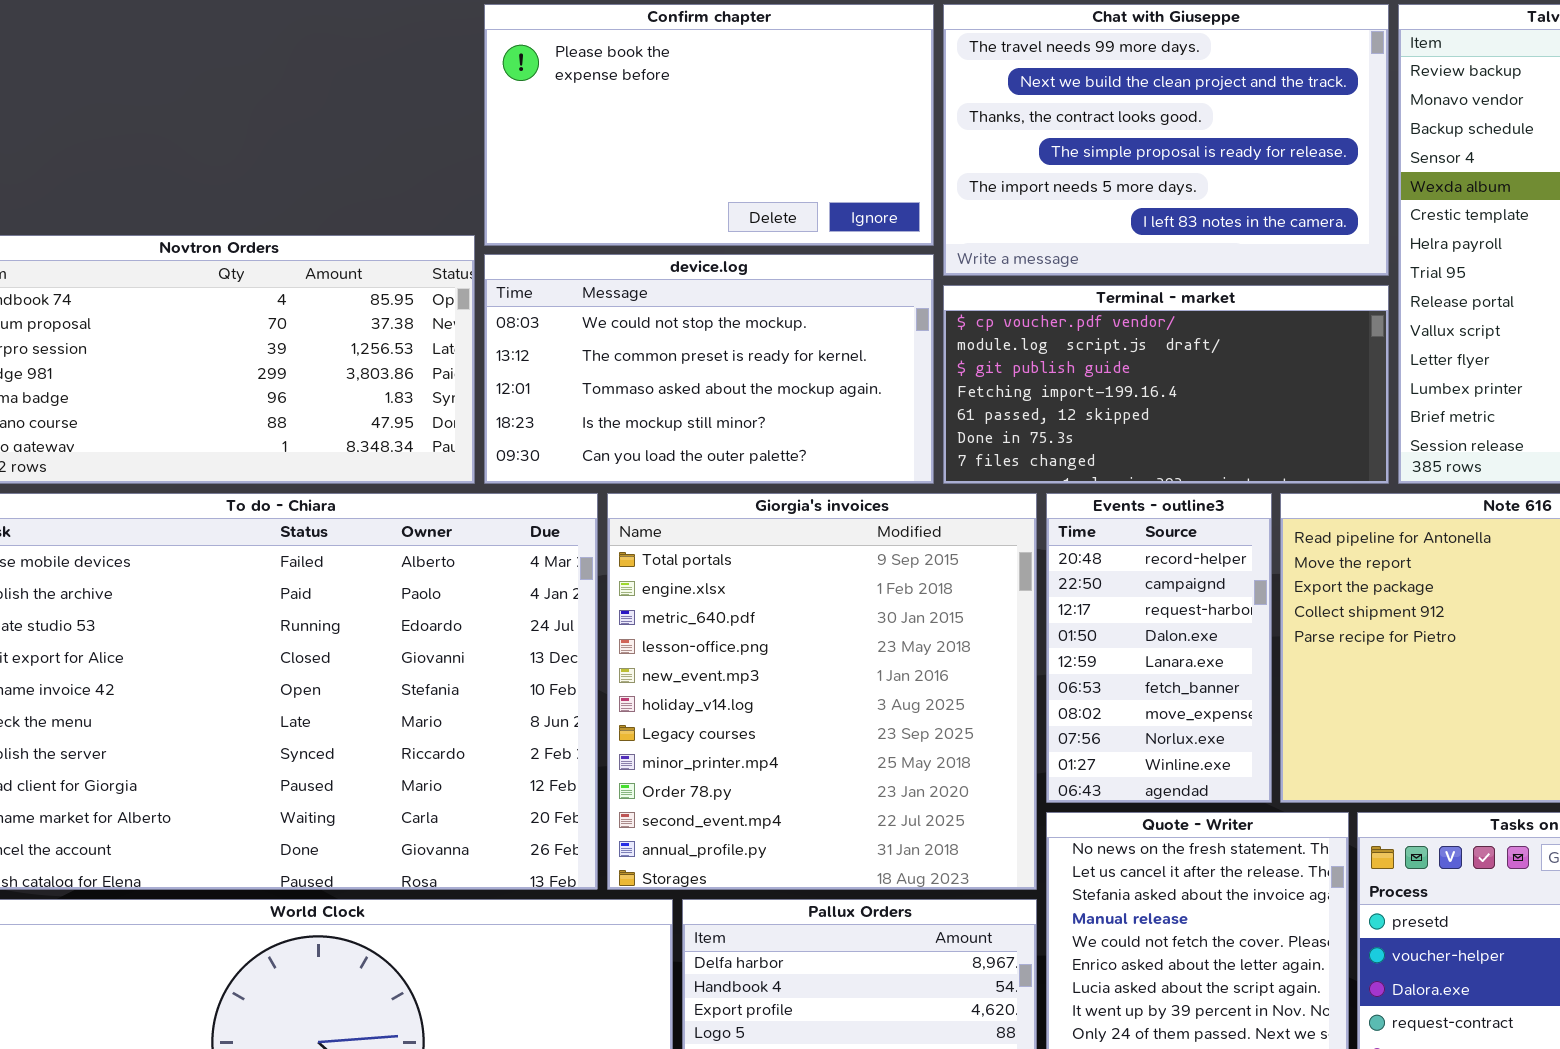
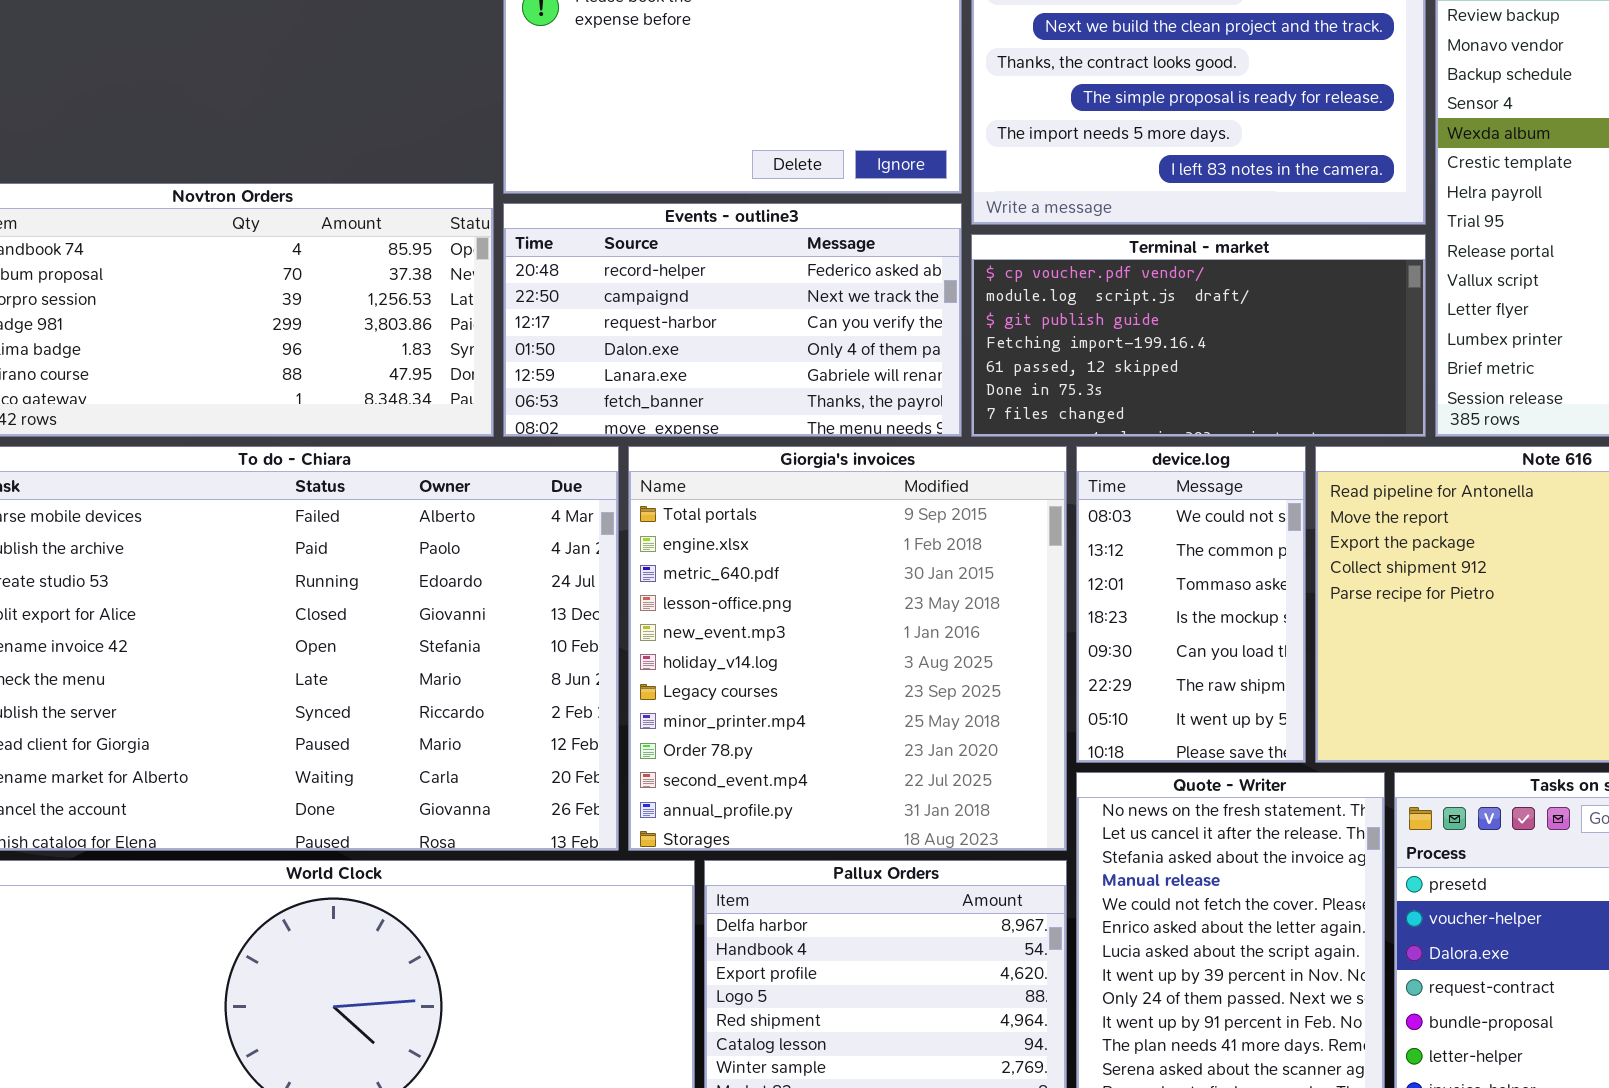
device.log: [484,254,934,484] -> [1076,446,1306,763], moved, resized
Events - outline3: [1046,493,1272,803] -> [503,203,962,437], moved, resized

